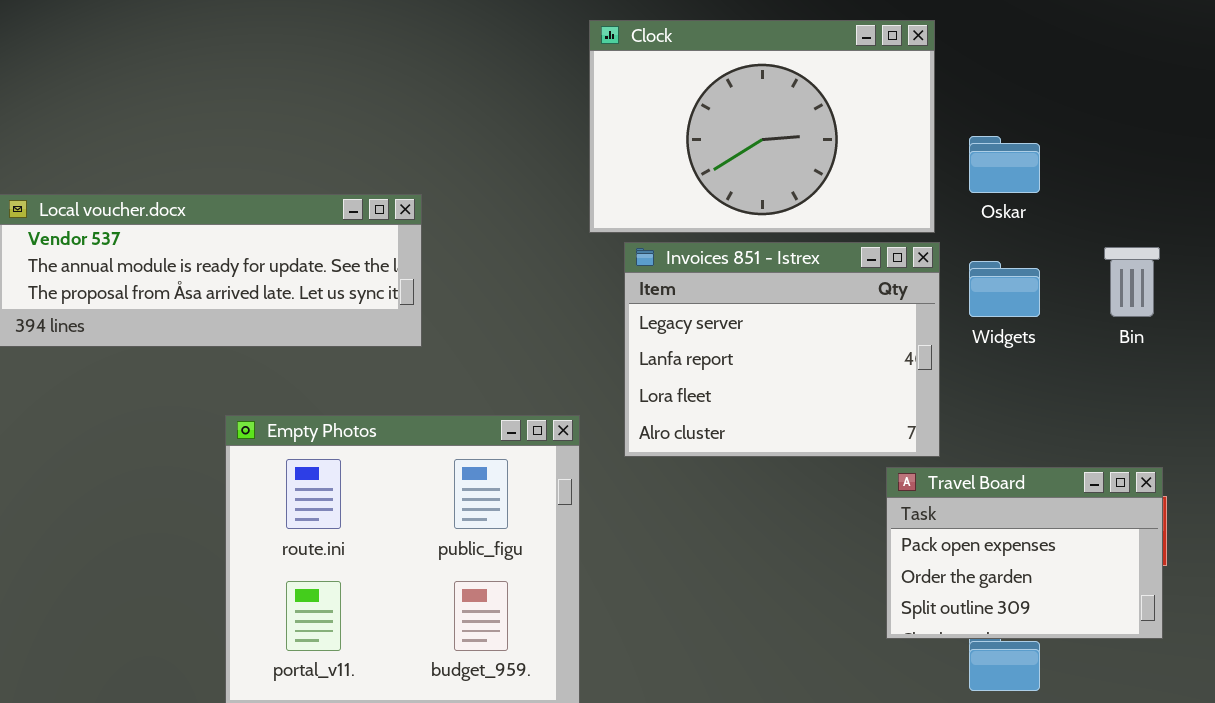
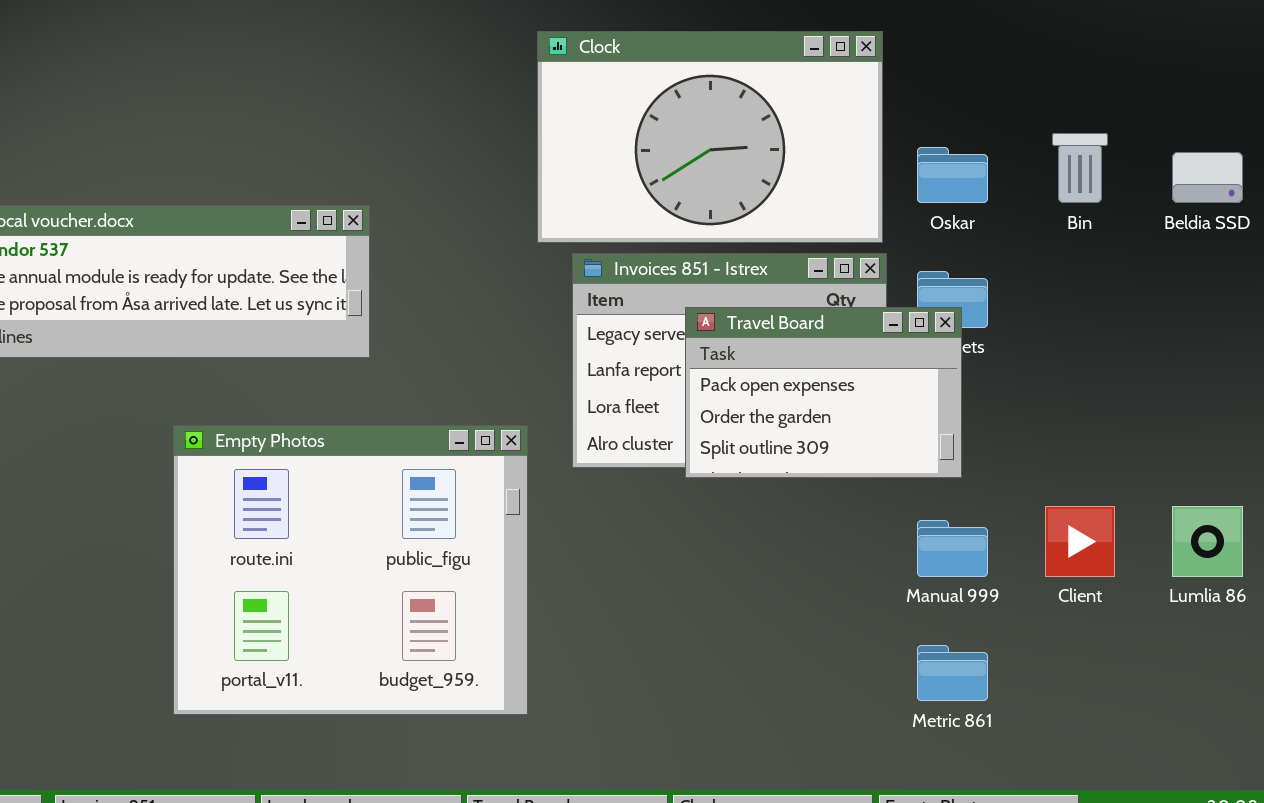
Bin: [1104,247,1160,317] -> [1052,133,1108,203], moved
Travel Board: [886,467,1163,639] -> [685,307,962,478], moved

